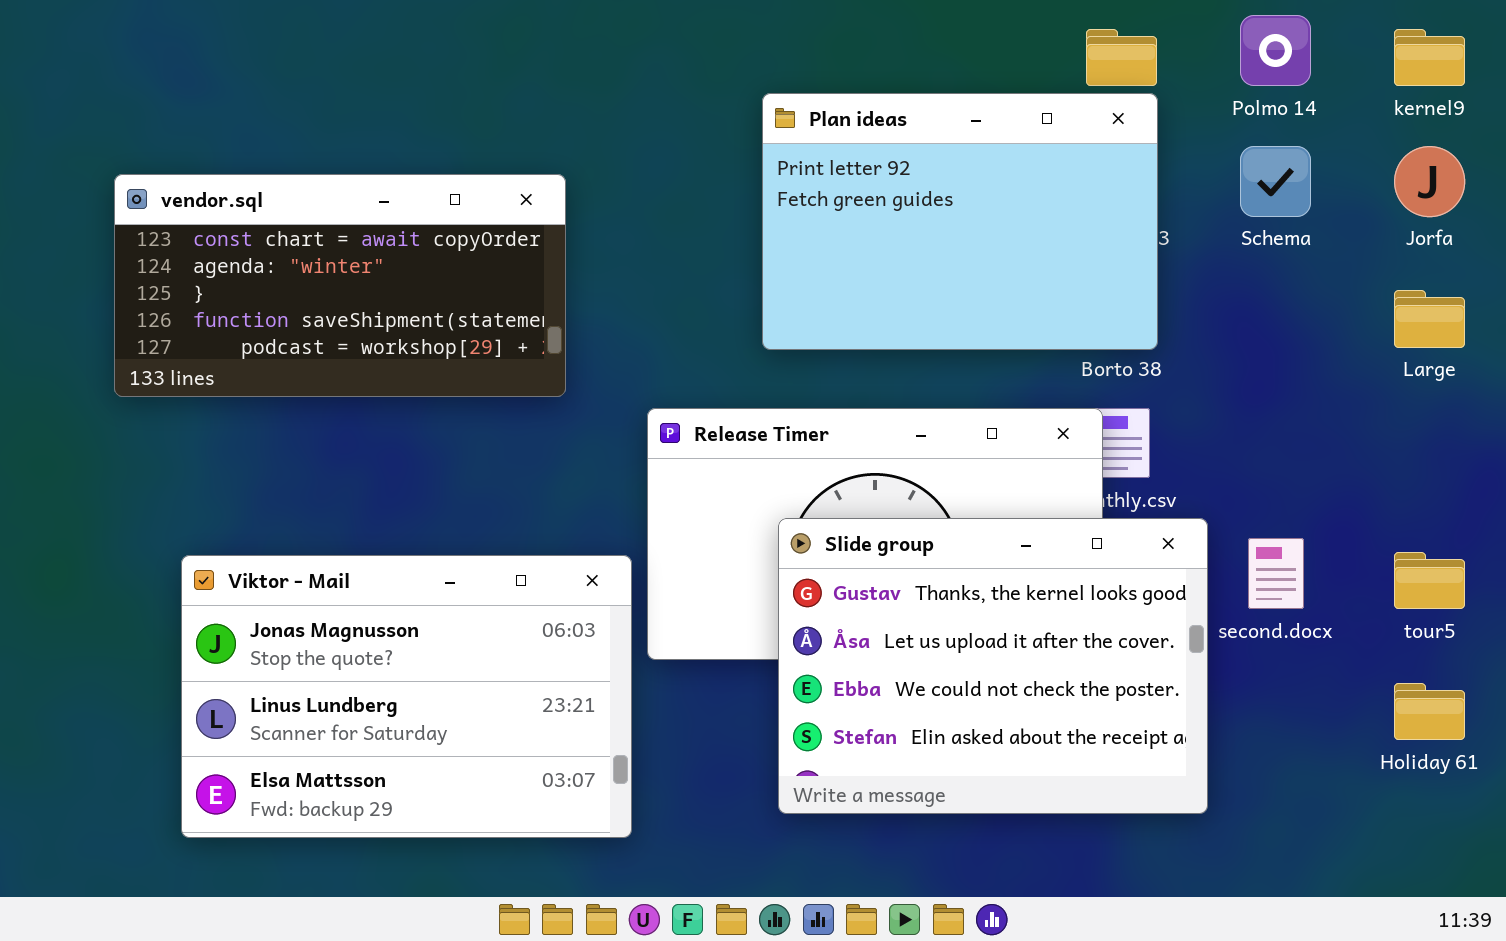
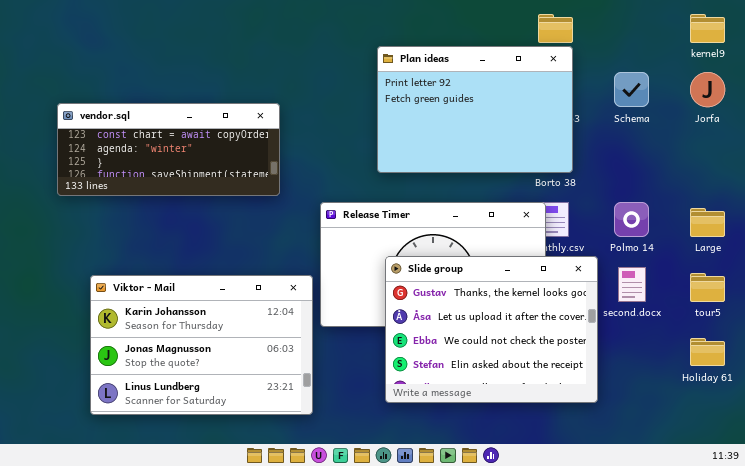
Polmo 14: [1240,15,1311,86] -> [614,202,649,237], moved
vendor.sql: [114,174,566,397] -> [57,103,280,196], resized
Large: [1394,290,1465,348] -> [690,208,725,237], moved
Viktor - Mail: [181,555,632,838] -> [90,275,313,415], scrolled up 1 row

